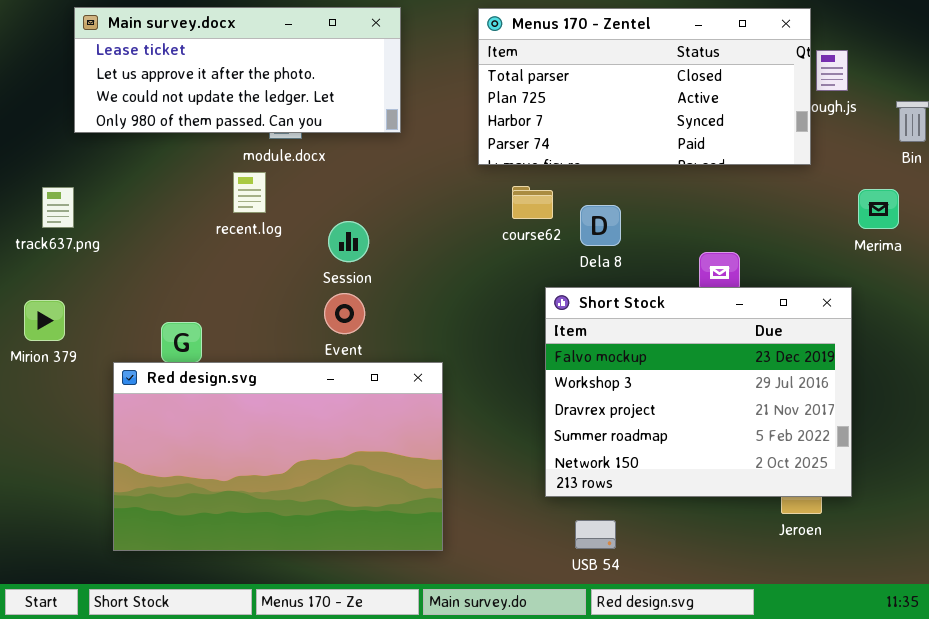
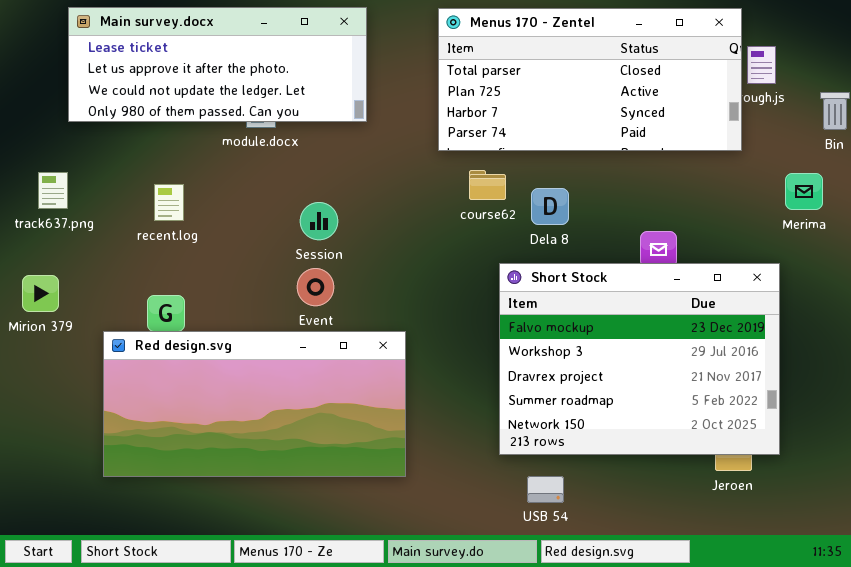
recent.log: [233,172,266,213] -> [154,184,184,221], moved
Red design.svg: [113,362,443,551] -> [103,331,406,477], resized

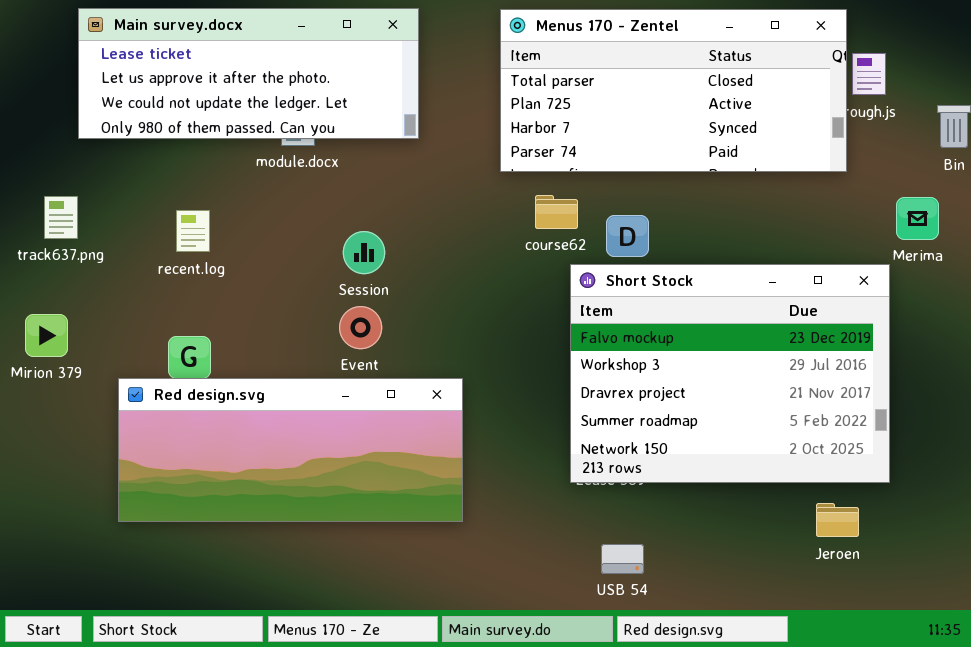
Short Stock: [499,263,780,455] -> [570,264,890,483], moved
Red design.svg: [103,331,406,477] -> [118,378,463,522], resized

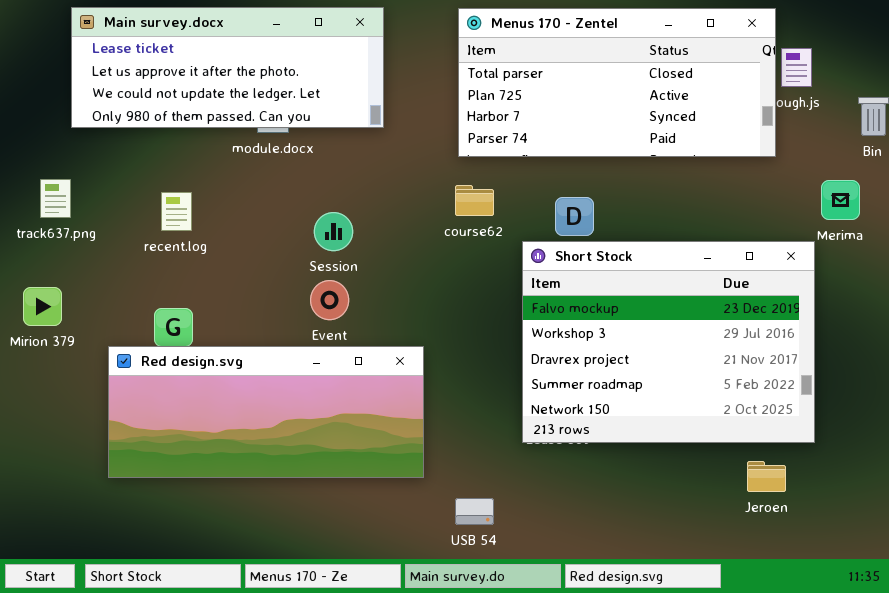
course62: [535,195,578,229] -> [455,185,494,216], moved
USB 54: [601,544,644,574] -> [455,498,494,525], moved

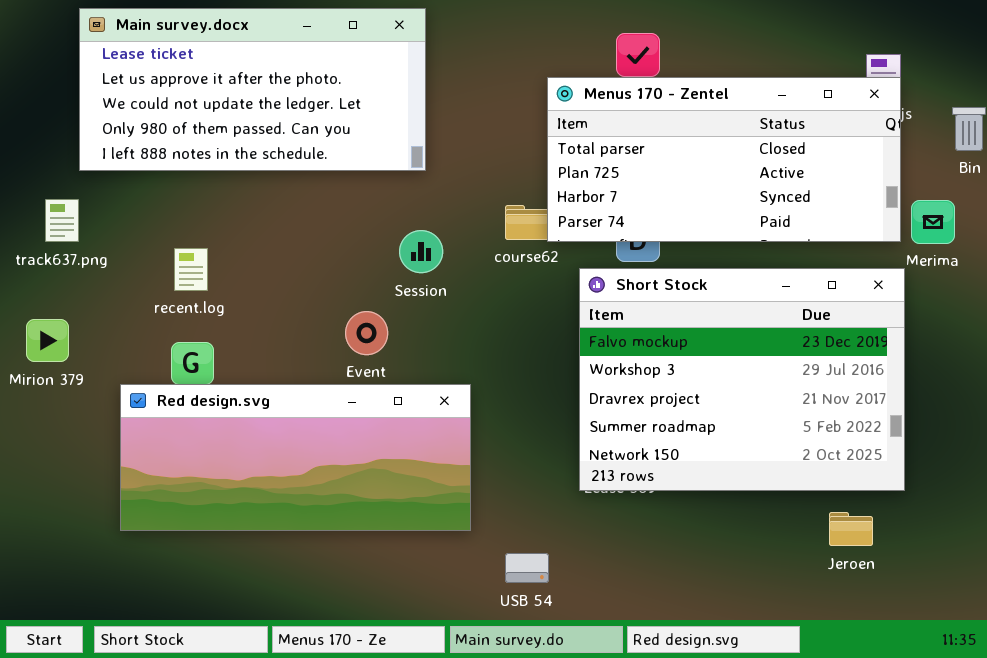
Main survey.docx: [71,7,384,128] -> [79,8,426,171], resized
Menus 170 - Zentel: [458,8,776,157] -> [547,77,901,242], moved
recent.log: [161,192,192,231] -> [174,248,208,291], moved
Session: [314,212,353,251] -> [399,230,443,273], moved

